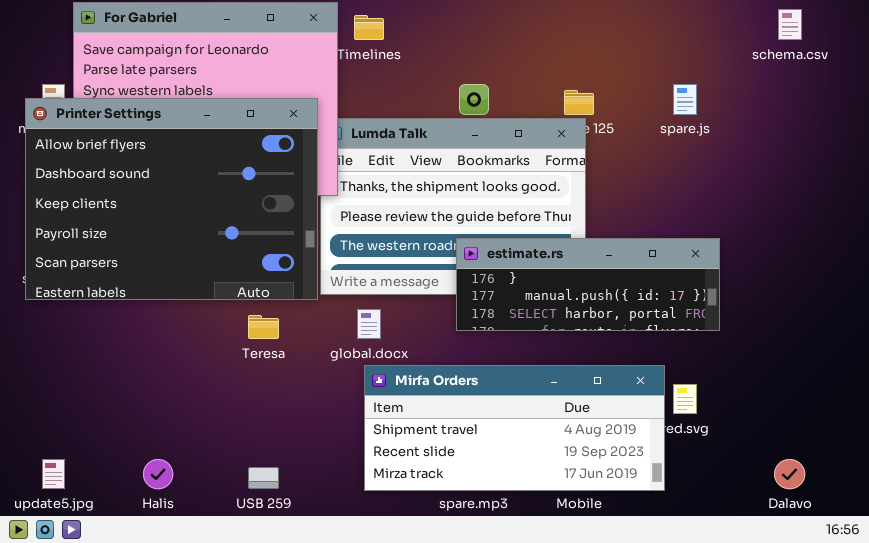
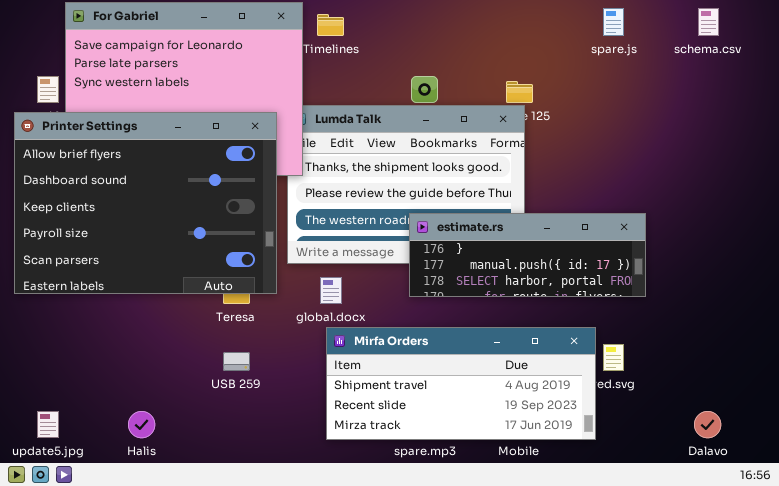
spare.js: [673,84,697,115] -> [603,8,624,36], moved
Printer Settings: [25,98,318,300] -> [14,112,277,294], moved
USB 259: [248,467,279,489] -> [223,352,250,371], moved

